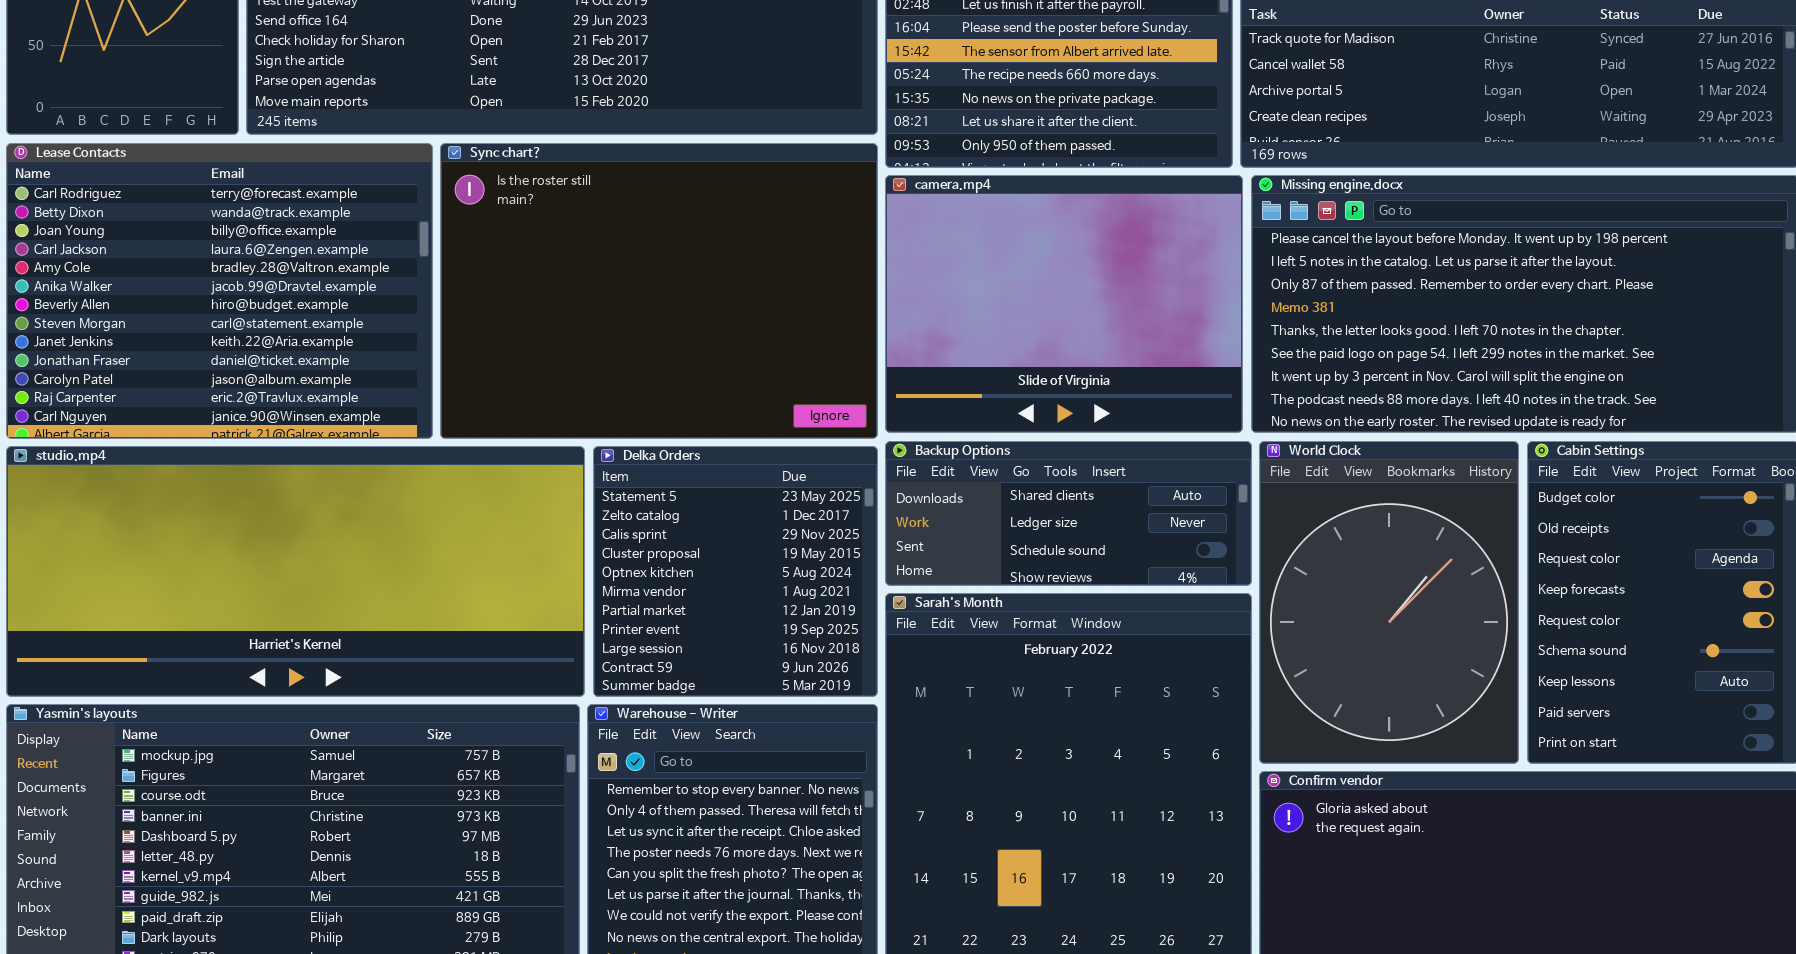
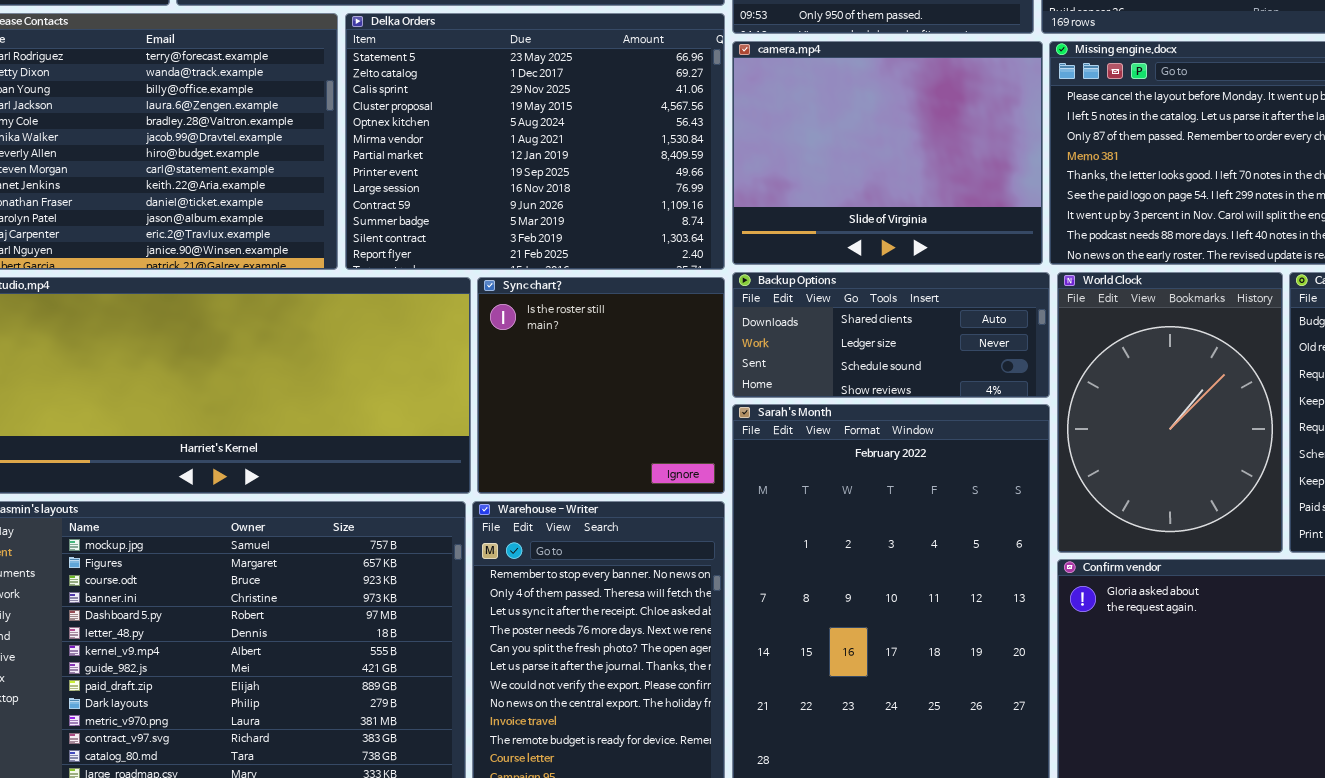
Sync chart?: [440,143,878,439] -> [477,277,725,494], moved, resized
Delka Orders: [593,446,878,697] -> [345,13,725,270], moved, resized

